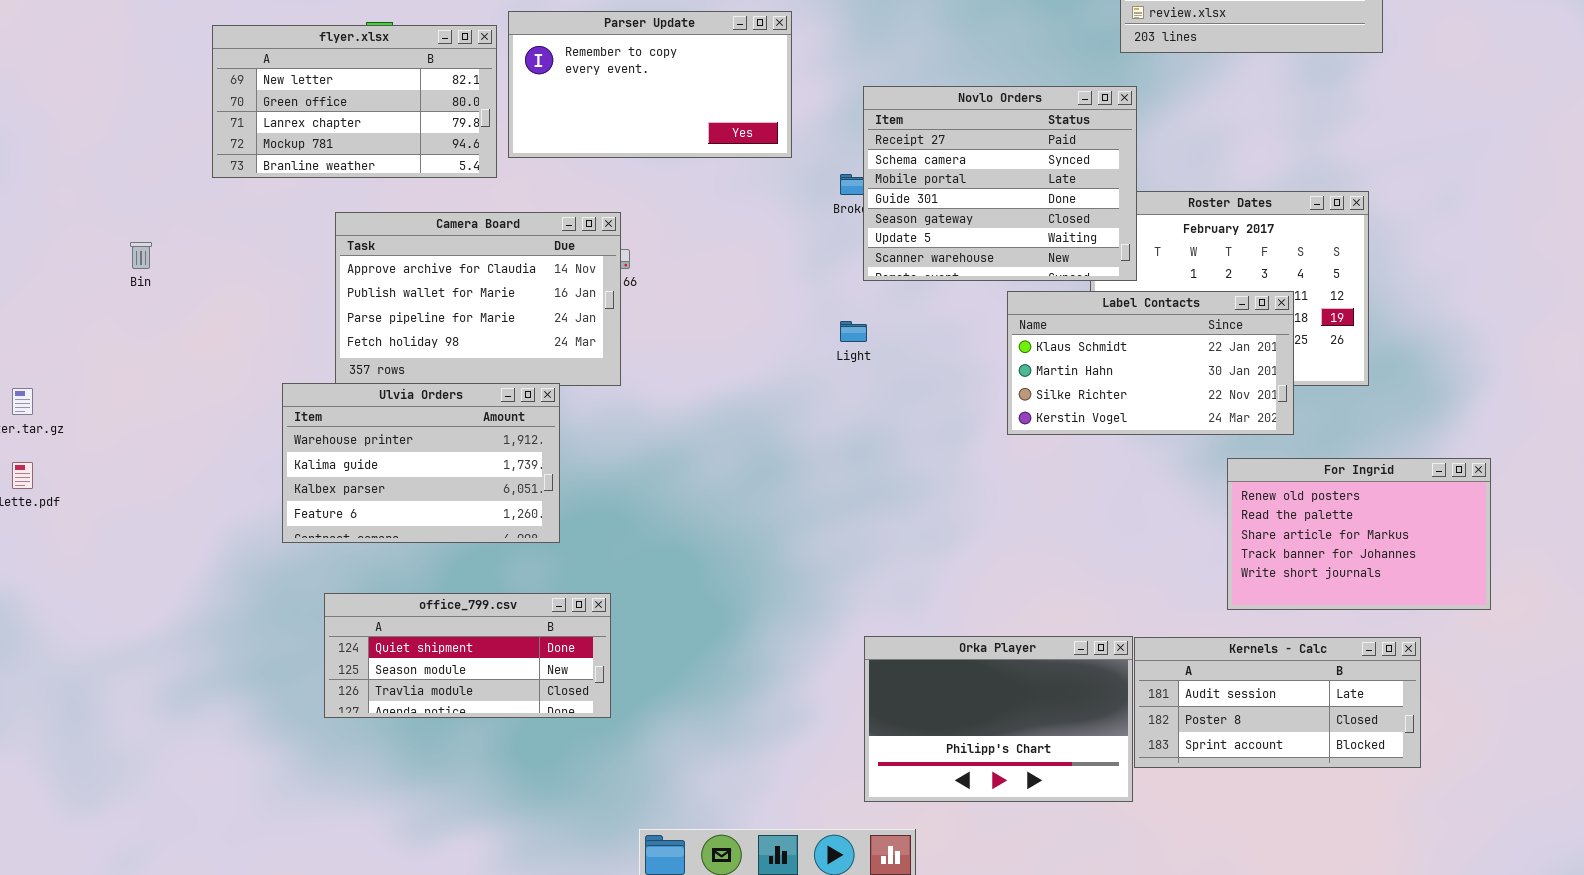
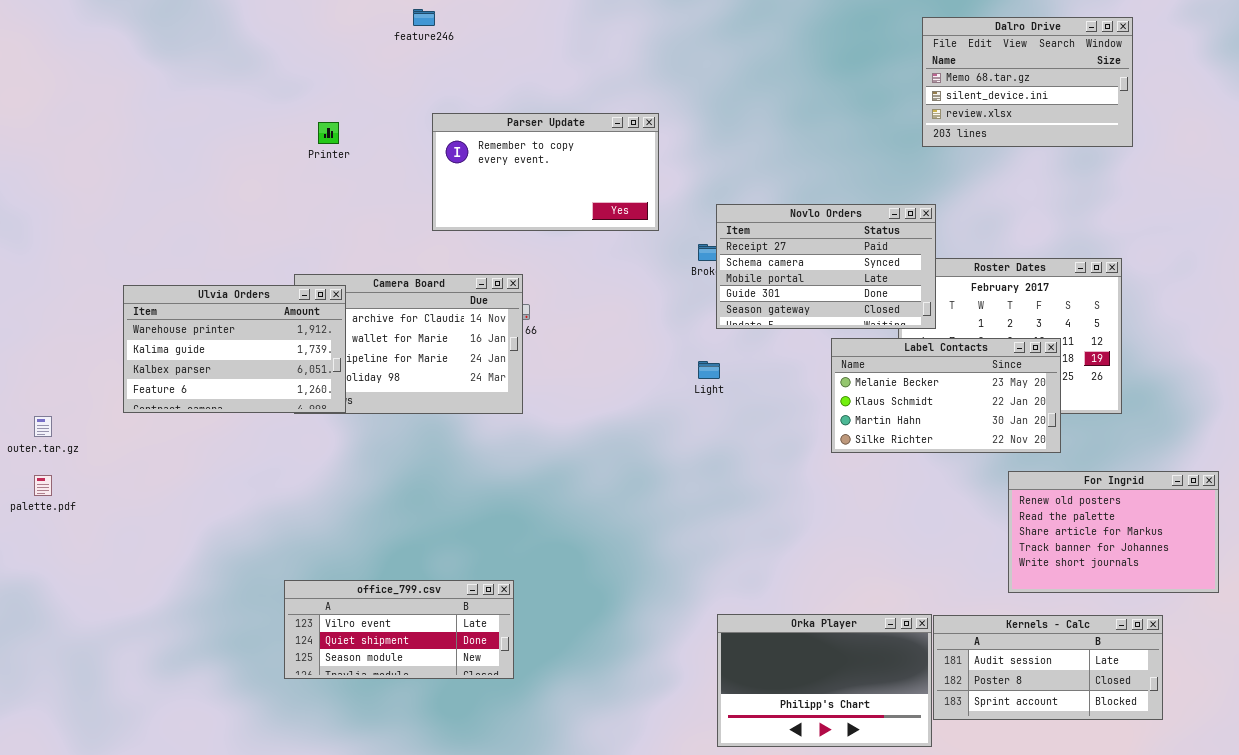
flyer.xlsx: [212,25,497,178] -> none, closed
Novlo Orders: [863,86,1137,281] -> [716,204,936,329], resized
Label Contacts: [1007,291,1294,435] -> [831,338,1061,453], scrolled up 1 row
Ulvia Orders: [282,383,560,543] -> [123,285,346,413], moved
office_799.csv: [324,593,611,718] -> [284,580,514,679], scrolled up 1 row

